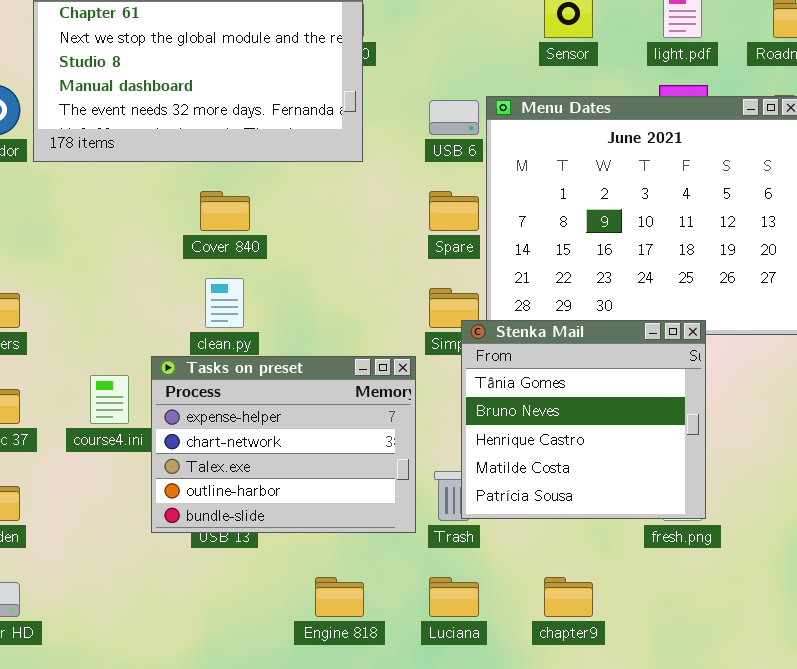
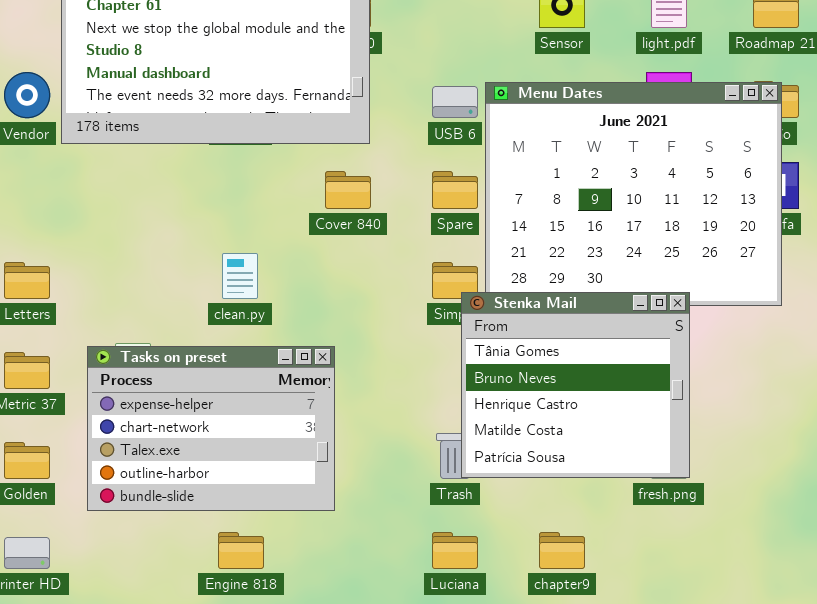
Cover 840: [200,191,250,231] -> [325,171,371,209], moved
Tasks on preset: [151,356,416,533] -> [87,346,335,511], moved
Engine 818: [315,577,364,617] -> [218,532,264,569], moved

